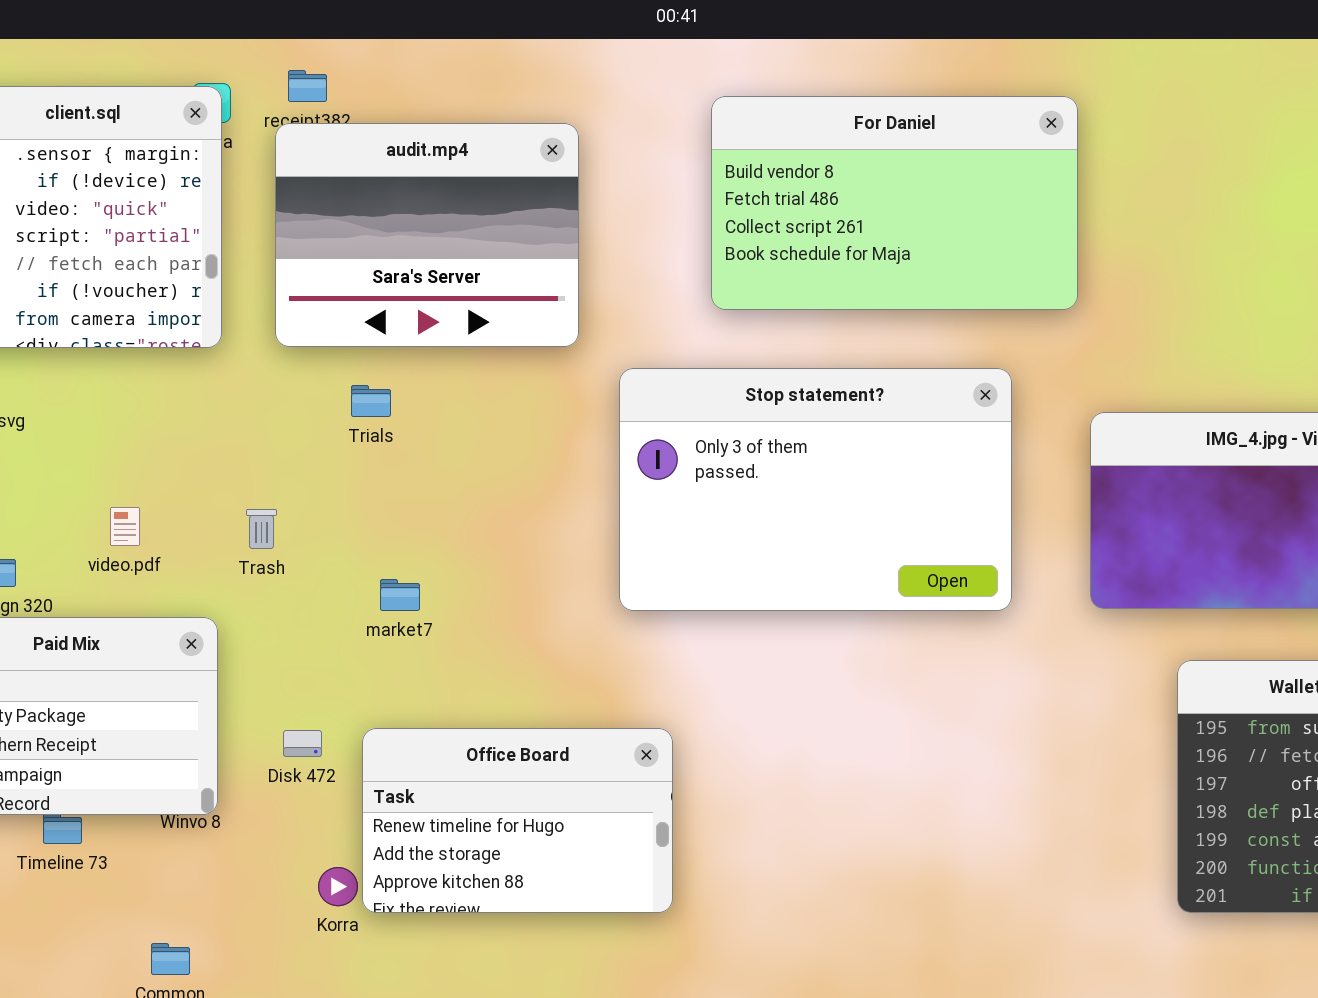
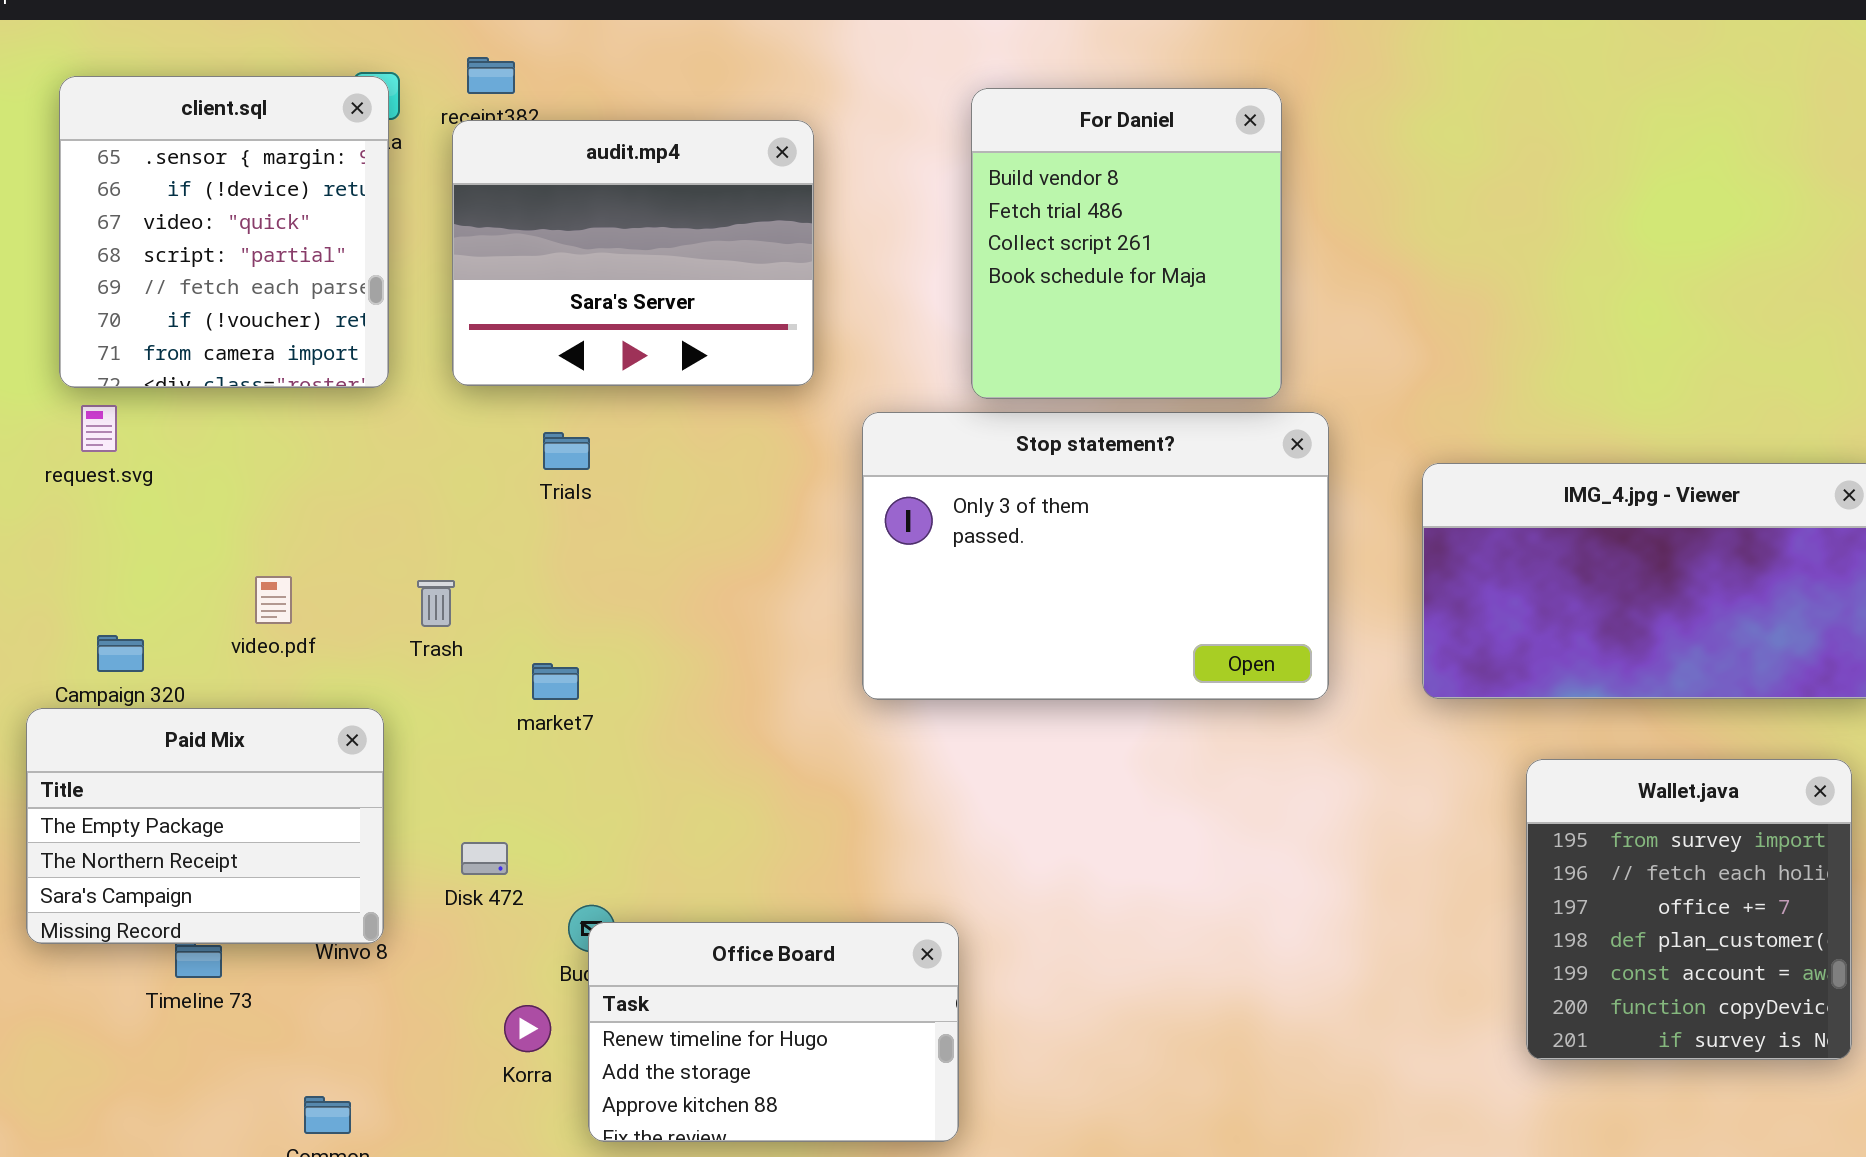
For Daniel: [711,96,1078,310] -> [971,88,1282,399], resized
market7: [380,579,420,611] -> [532,663,579,700], moved
Office Board: [362,728,673,913] -> [588,922,959,1142], moved

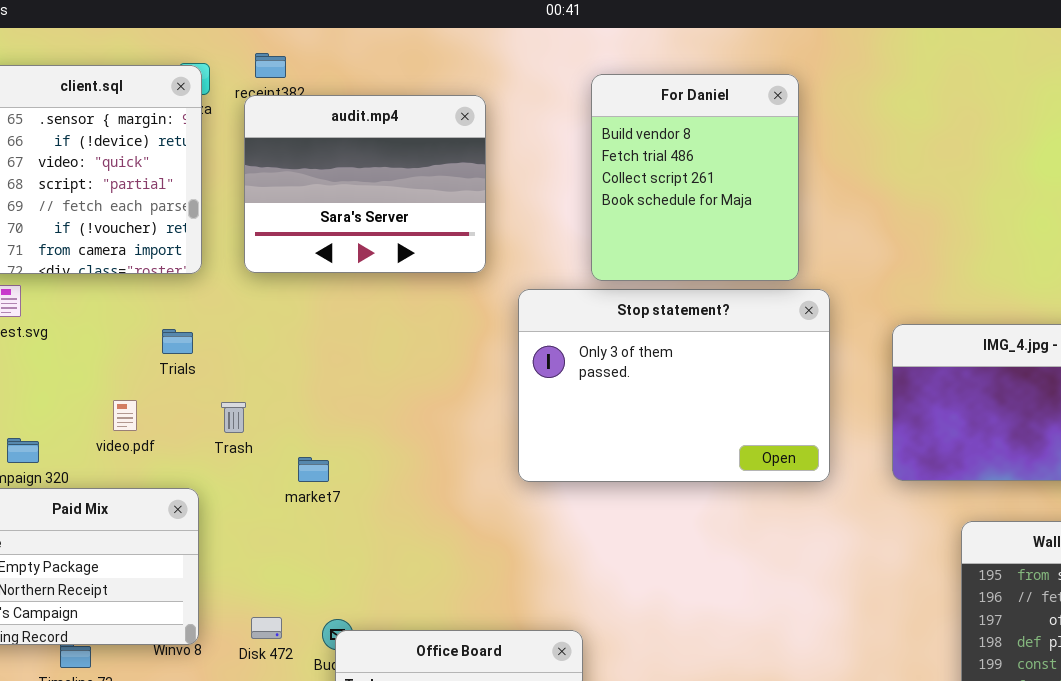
Trials: [543,432,590,470] -> [162,329,193,354], moved
Disk 472: [461,842,508,875] -> [251,617,282,639], moved

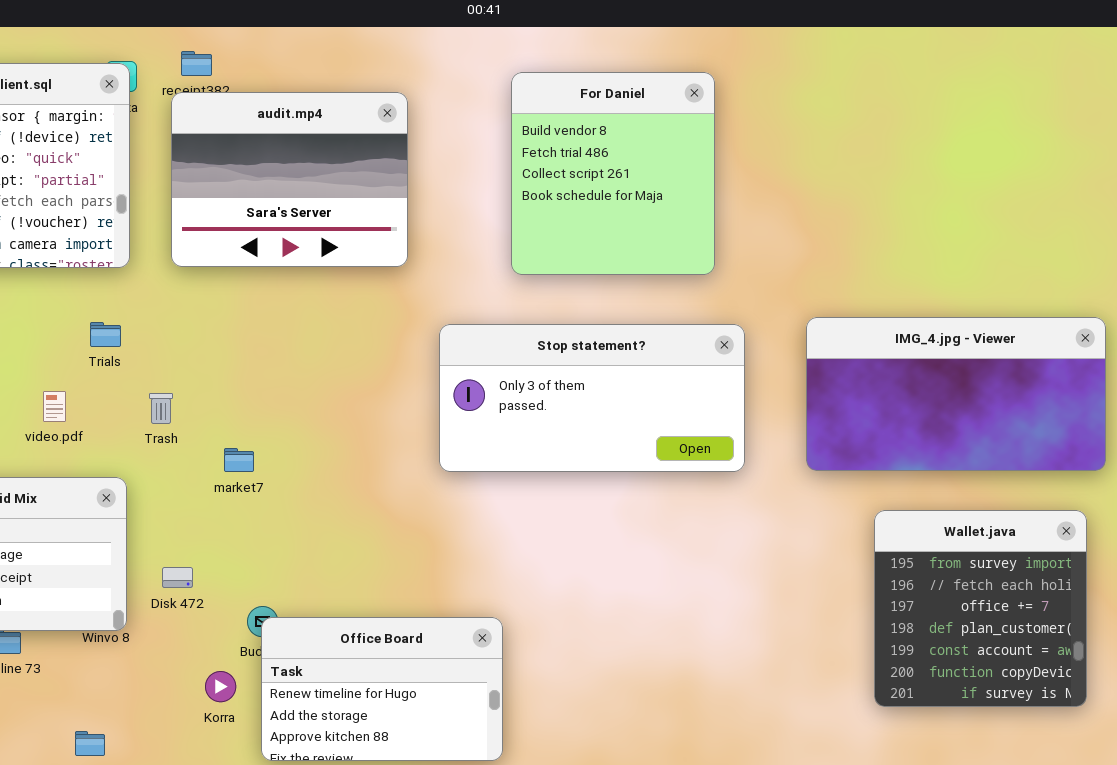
Stop statement?: [518,289,830,482] -> [439,324,745,472], resized
Disk 472: [251,617,282,639] -> [162,567,193,588], moved

